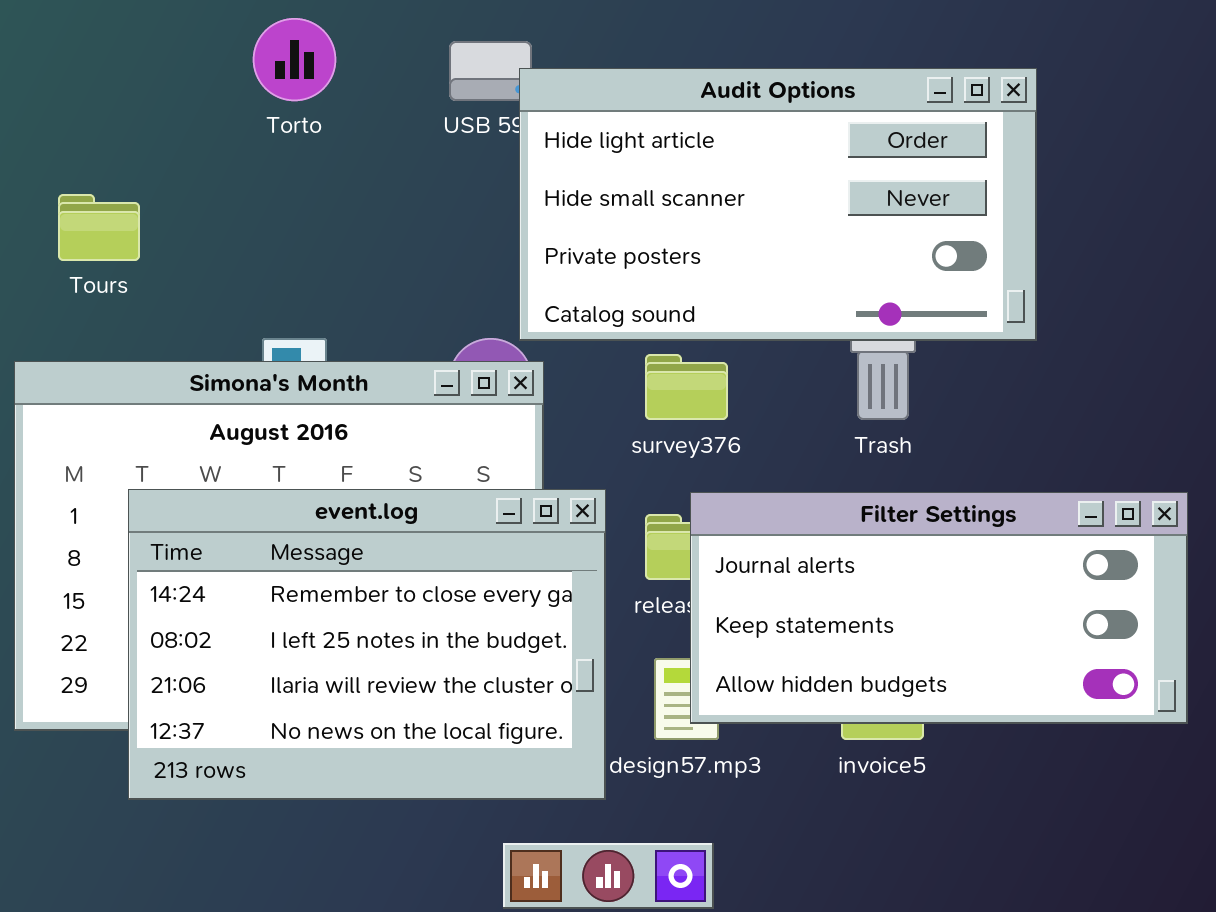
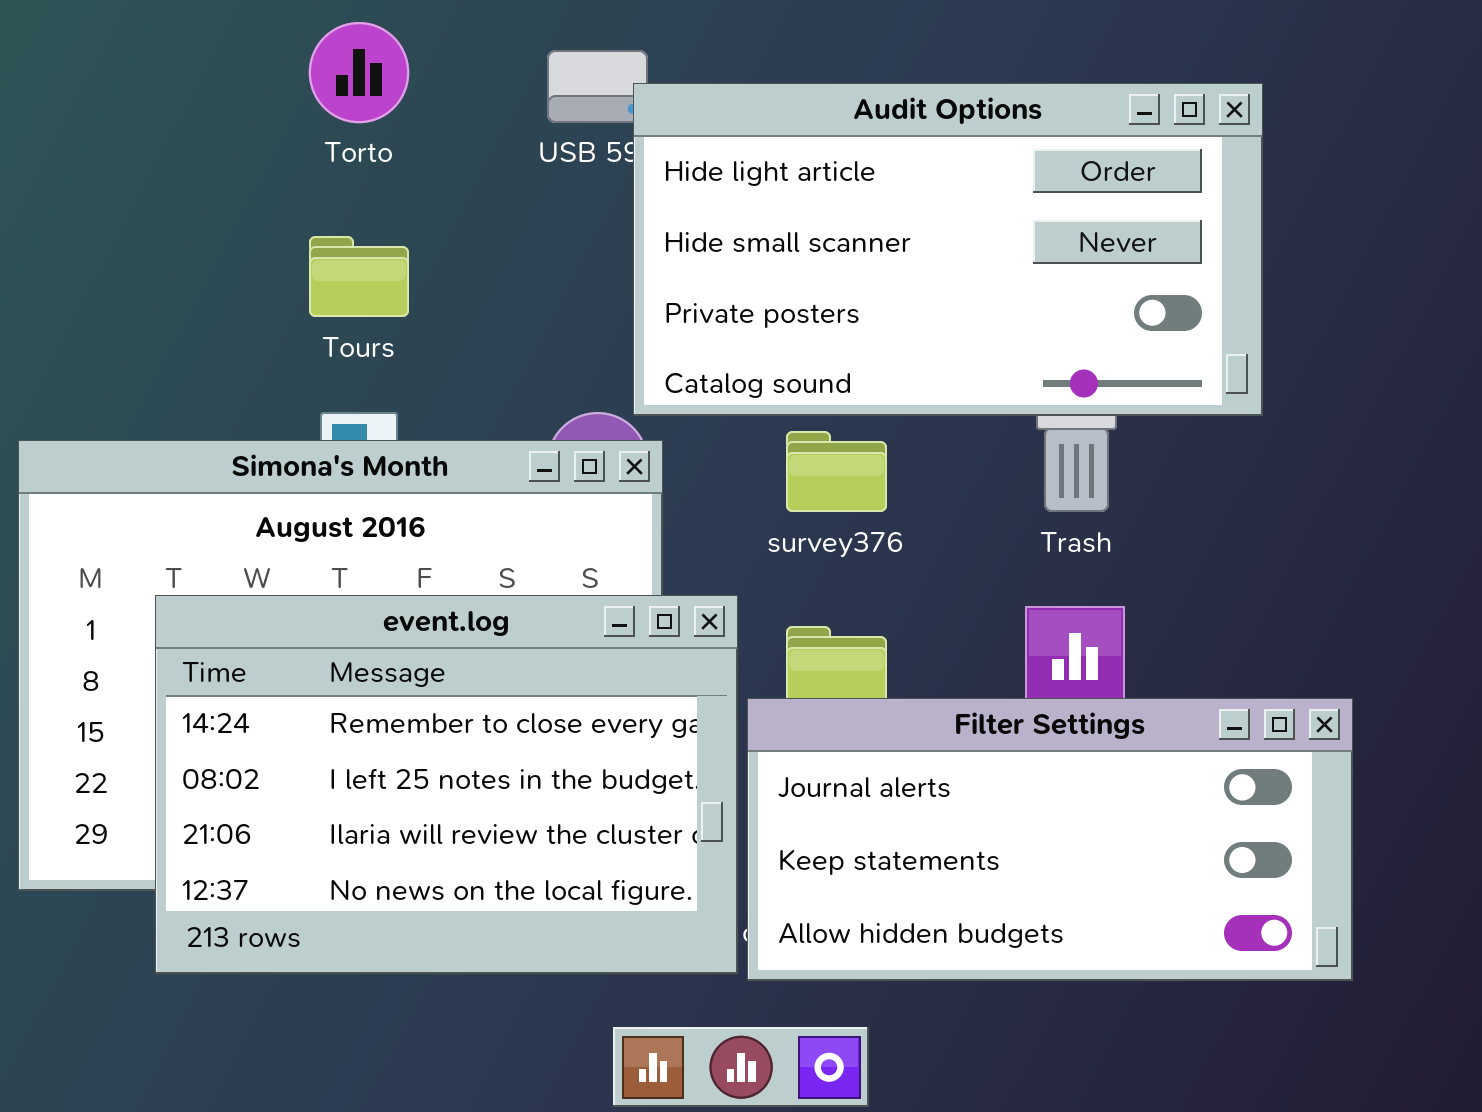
Tours: [58,194,140,261] -> [309,236,409,317], moved
Filter Settings: [690,492,1188,724] -> [747,698,1353,981], moved

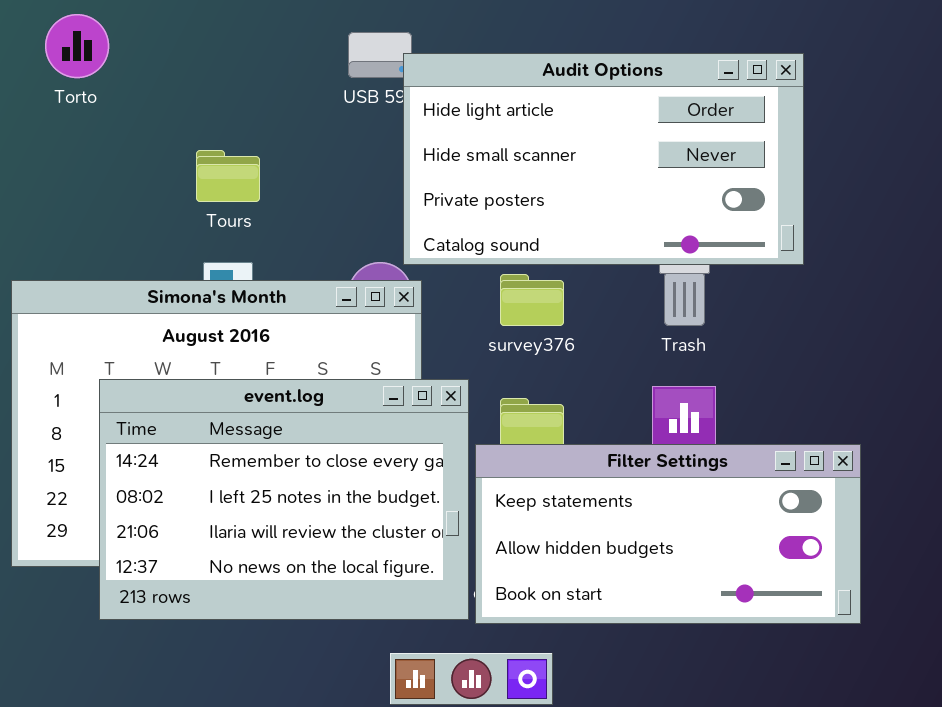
Torto: [309,22,409,123] -> [45,14,109,78], moved
Filter Settings: [747,698,1353,981] -> [475,444,861,624], scrolled down 1 row

